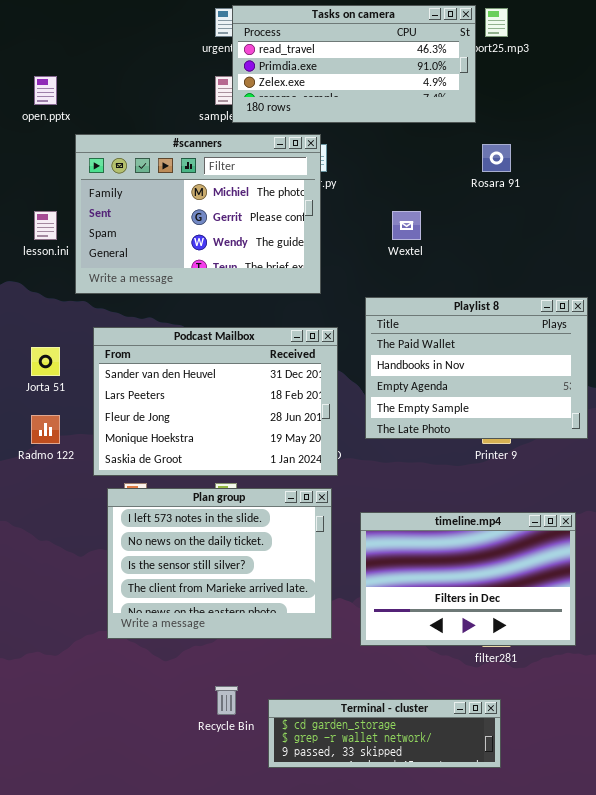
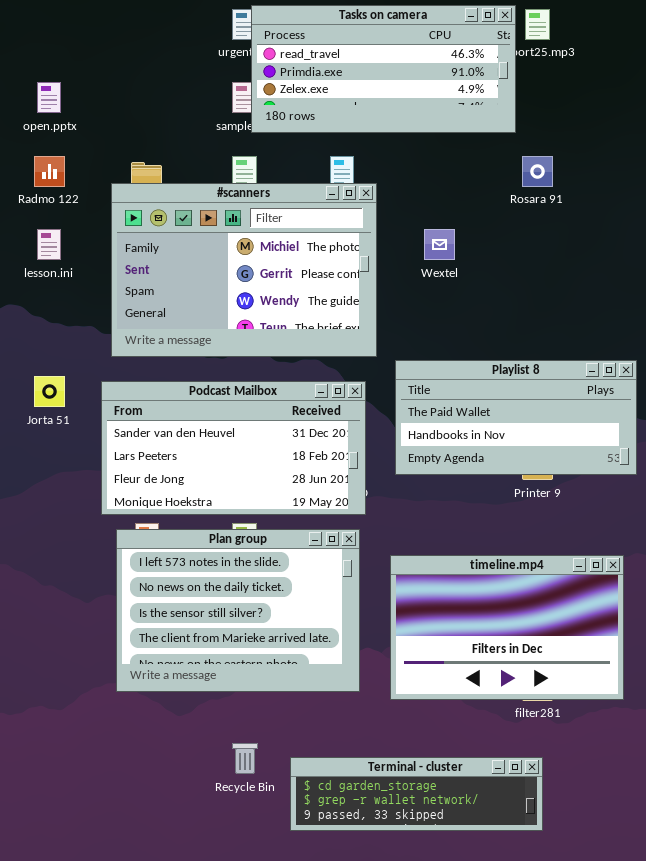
#scanners: [75,134,321,294] -> [111,183,377,357], moved
Playlist 8: [365,297,588,439] -> [395,360,637,475], resized
Podcast Mailbox: [93,327,338,476] -> [101,381,366,515], resized
Radmo 122: [31,415,60,444] -> [34,156,65,187], moved

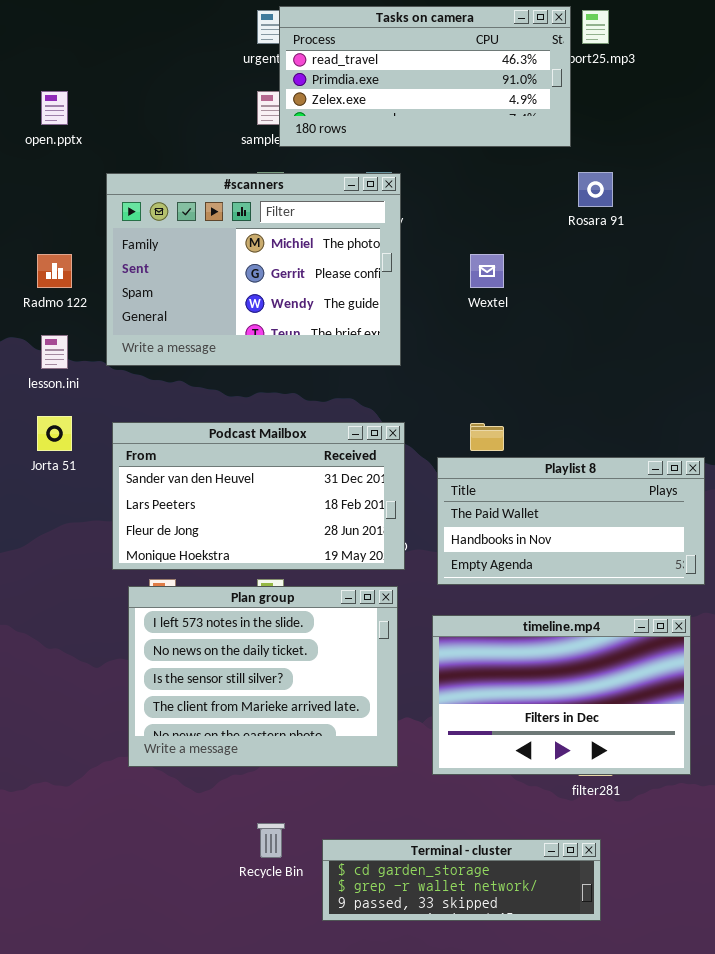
Radmo 122: [34,156,65,187] -> [37,254,72,288], moved
#scanners: [111,183,377,357] -> [106,173,401,366], moved
lesson.ini: [37,229,61,260] -> [41,335,68,369], moved
Playlist 8: [395,360,637,475] -> [437,457,705,585], moved

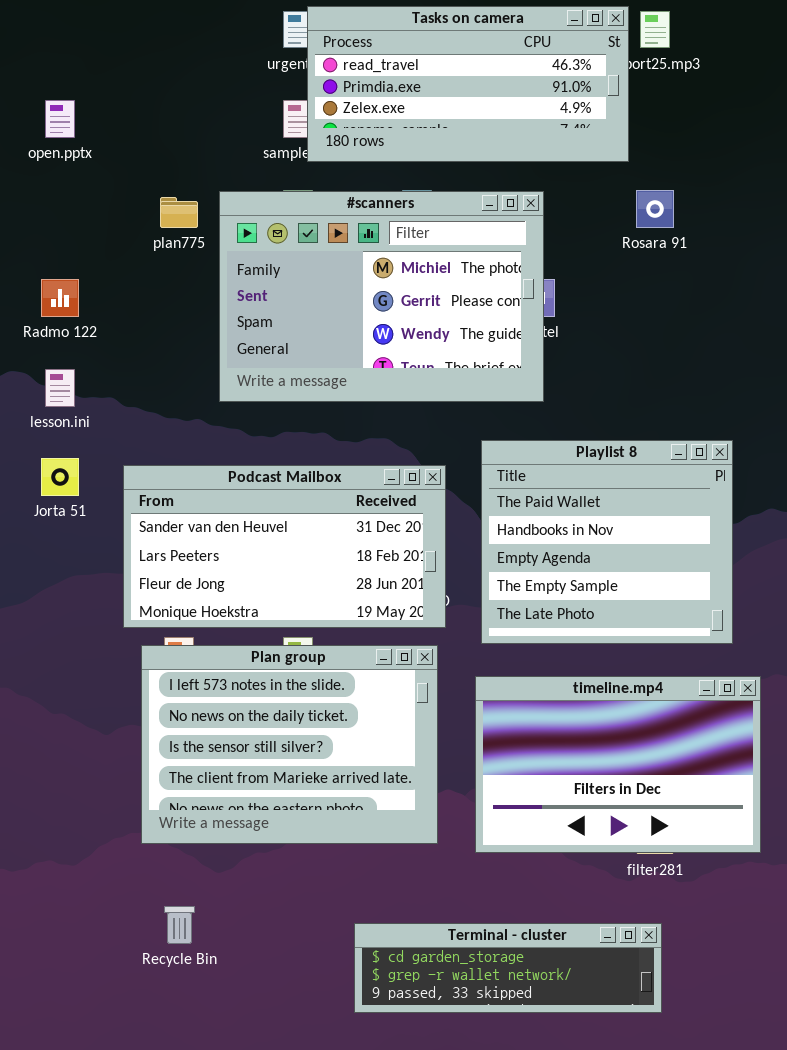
#scanners: [106,173,401,366] -> [219,191,544,402], moved
Playlist 8: [437,457,705,585] -> [481,440,733,644], resized
Recycle Bin: [257,823,285,858] -> [164,906,195,944], moved

